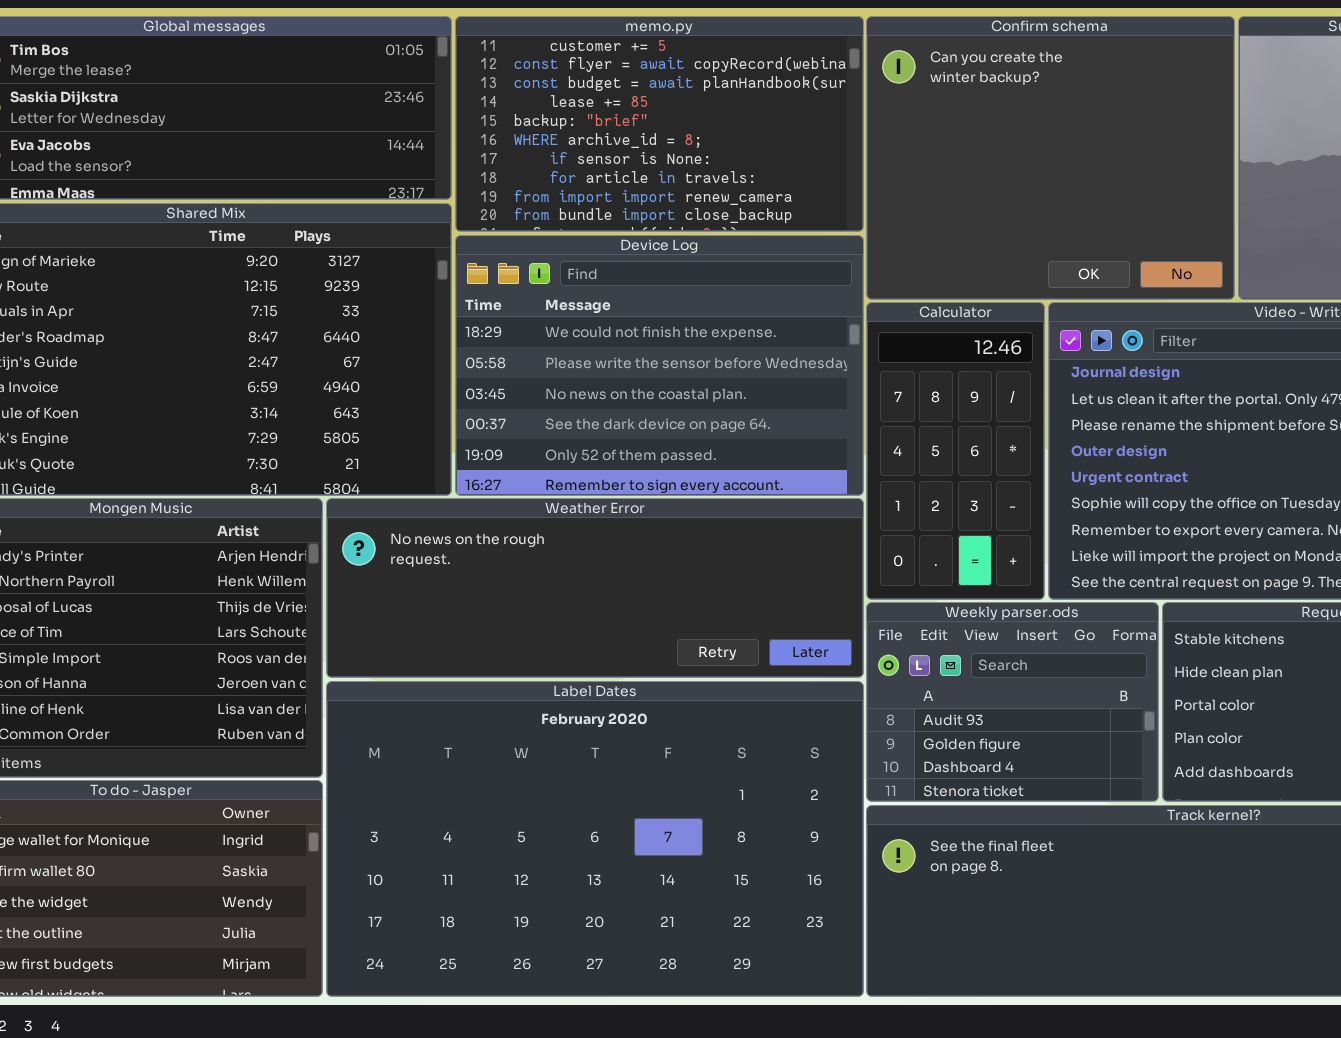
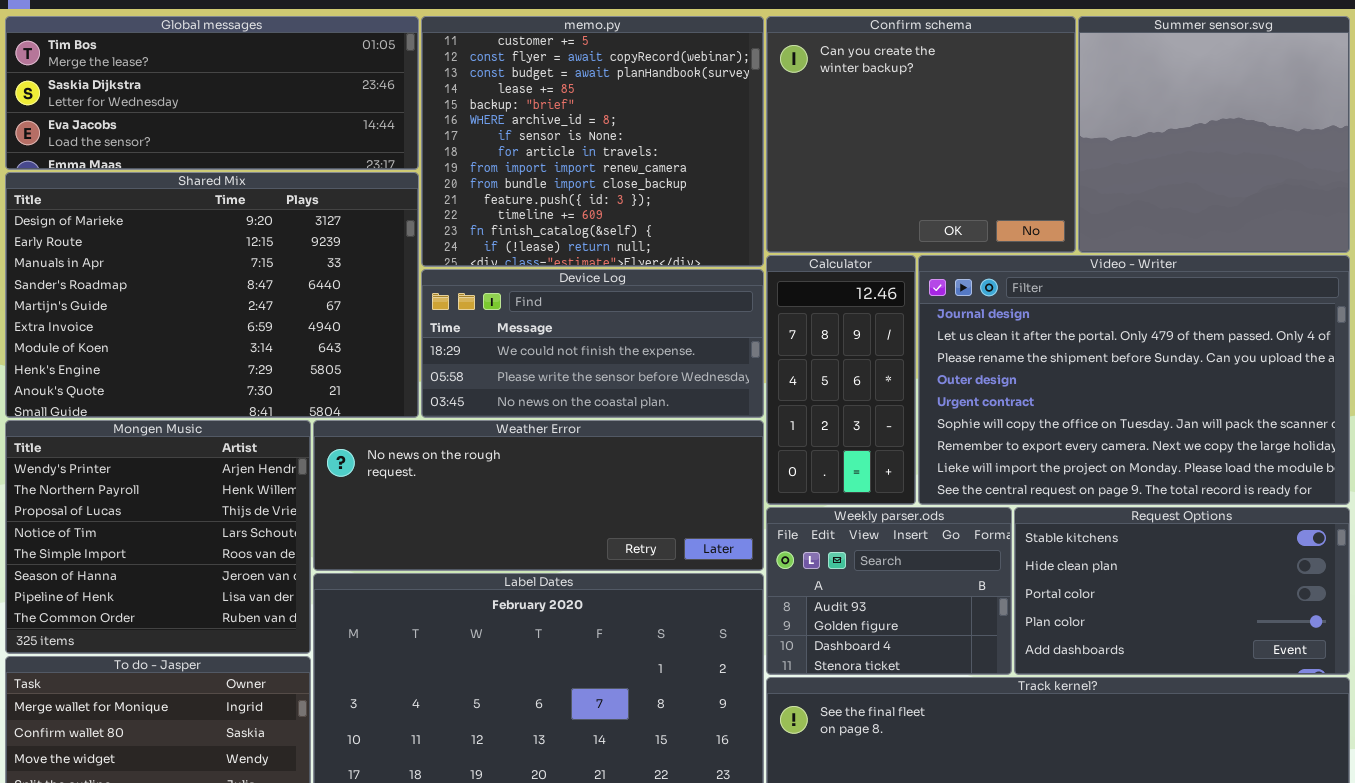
memo.py: [455,16,864,232] -> [421,16,764,267], resized
Device Log: [455,235,864,496] -> [421,269,764,418], resized

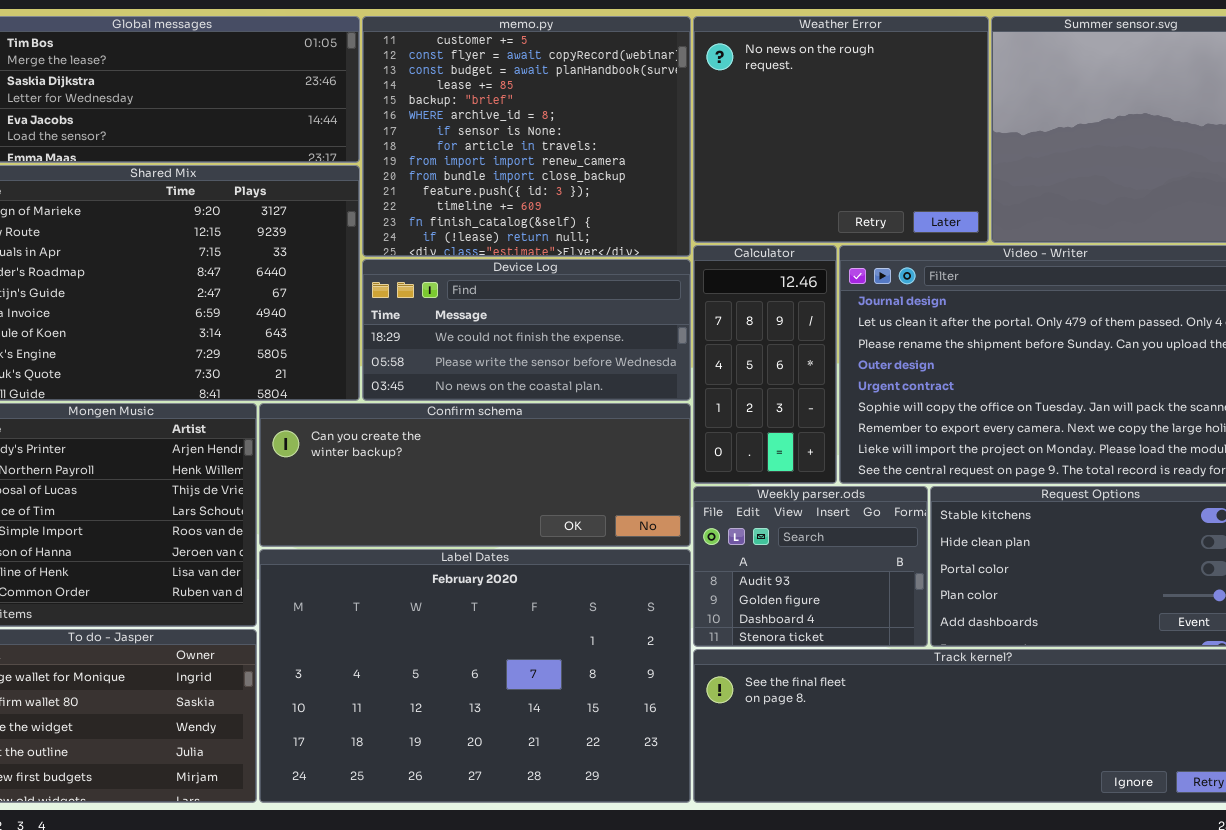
Confirm schema: [766,16,1076,253] -> [259,403,691,547], moved, resized
Weather Error: [313,420,764,571] -> [693,16,989,243], moved, resized

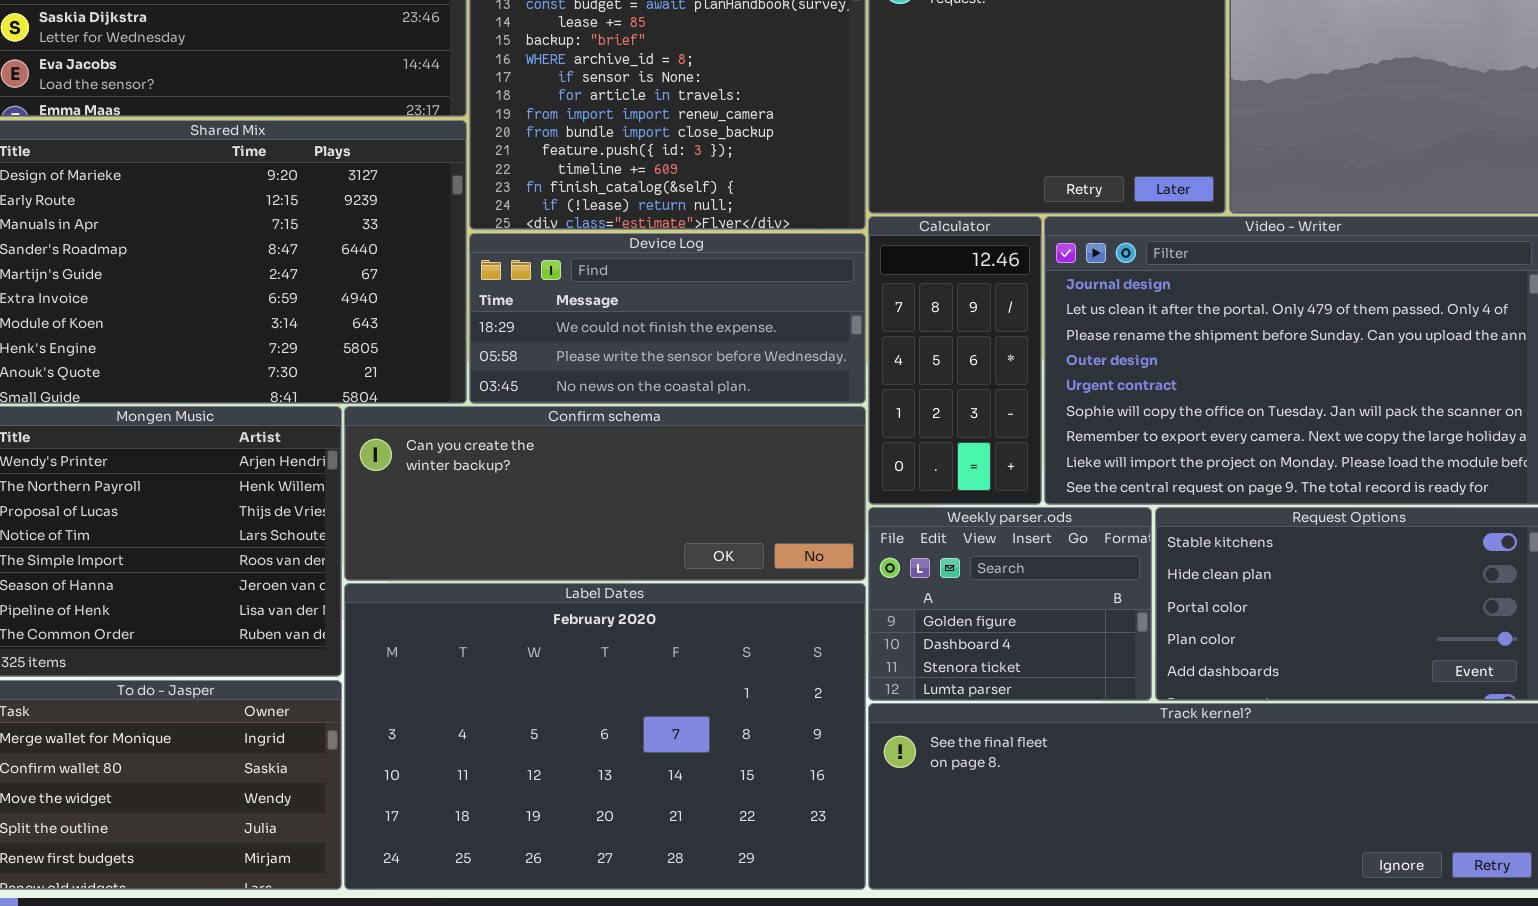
Weekly parser.ods: [693,486,928,647] -> [868,507,1152,701], scrolled down 1 row

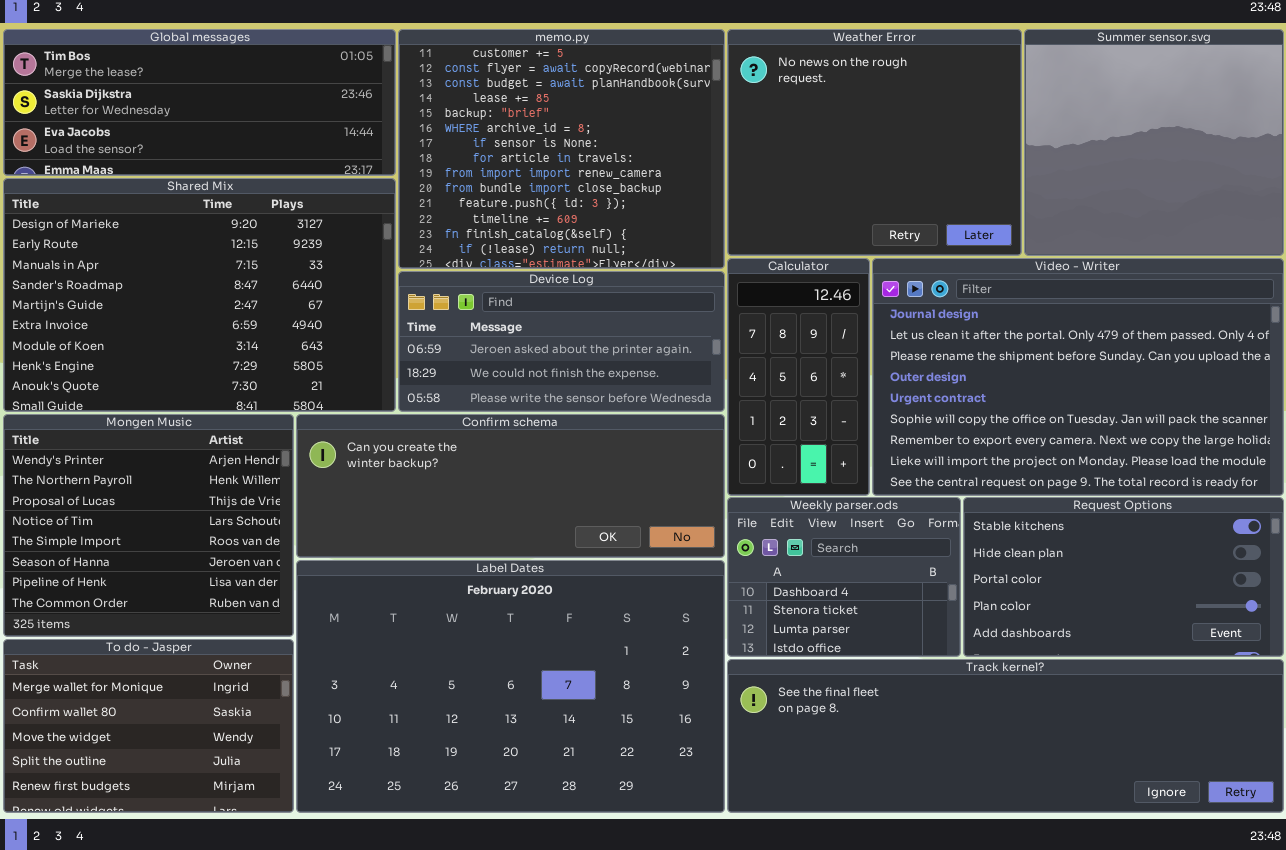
Device Log: [469,233,866,404] -> [398,271,725,412], scrolled up 1 row
Weekly parser.ods: [868,507,1152,701] -> [727,497,961,657], scrolled down 1 row

